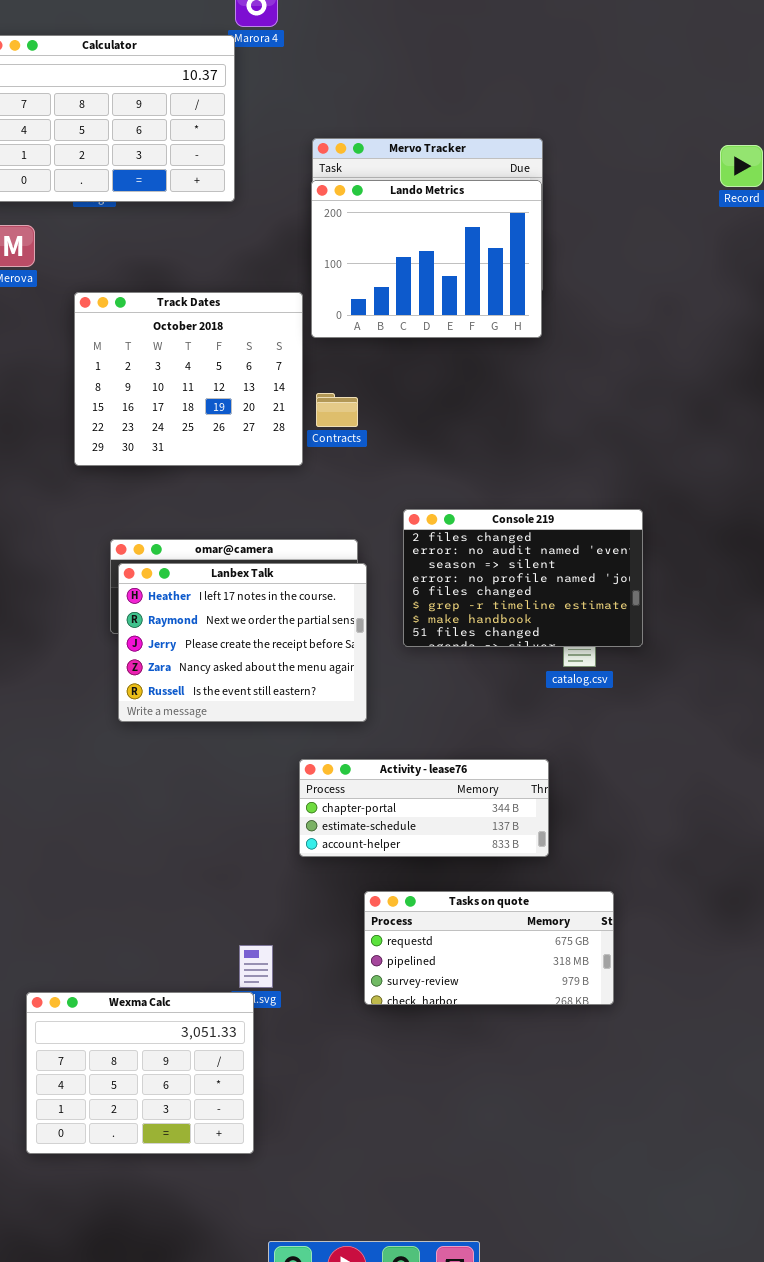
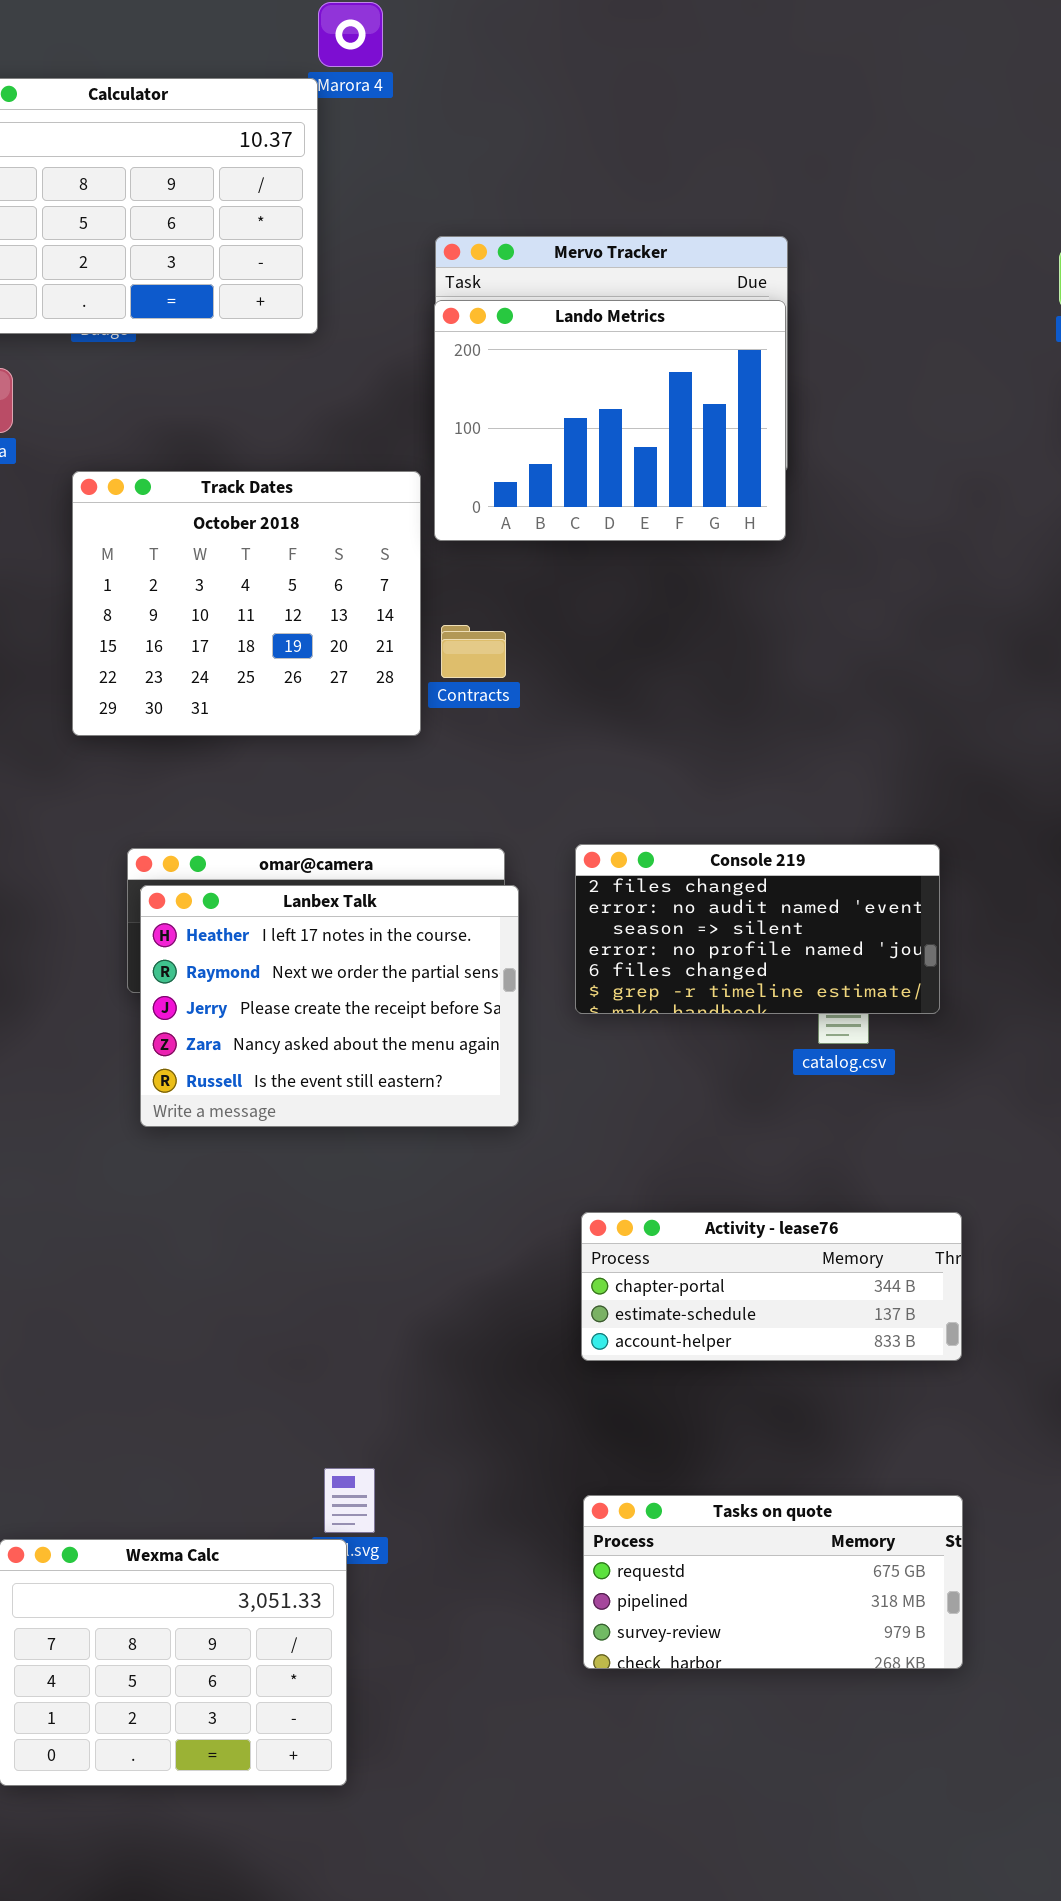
Console 219: [403,509,643,647] -> [575,844,940,1014], resized
Activity - lease76: [299,759,549,857] -> [581,1212,962,1361], moved
Tasks on quote: [364,891,614,1005] -> [583,1495,963,1669], moved

